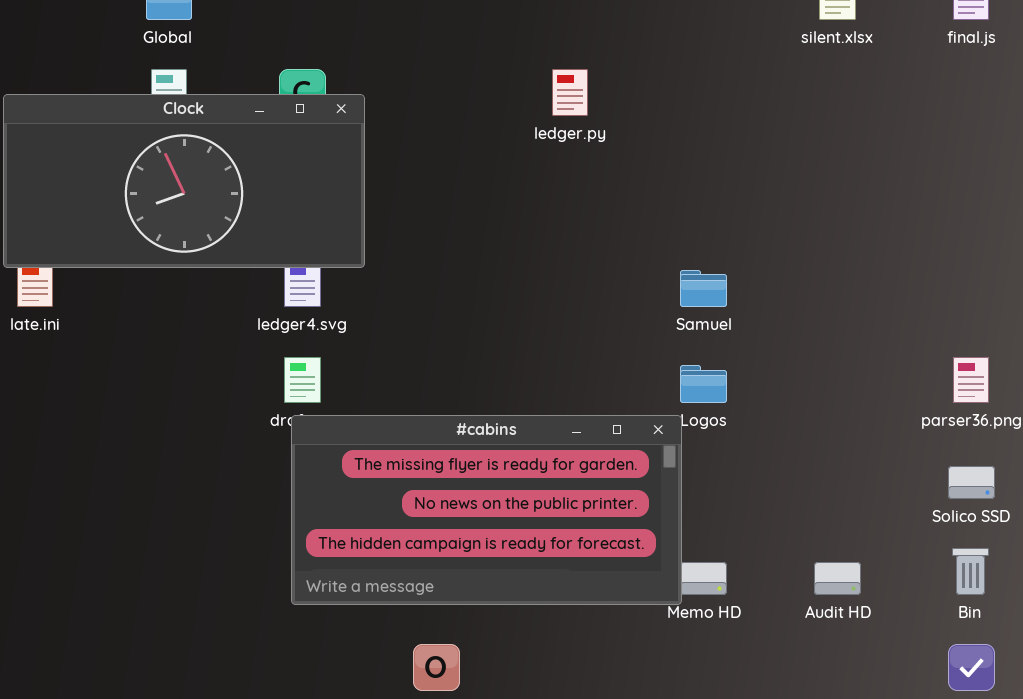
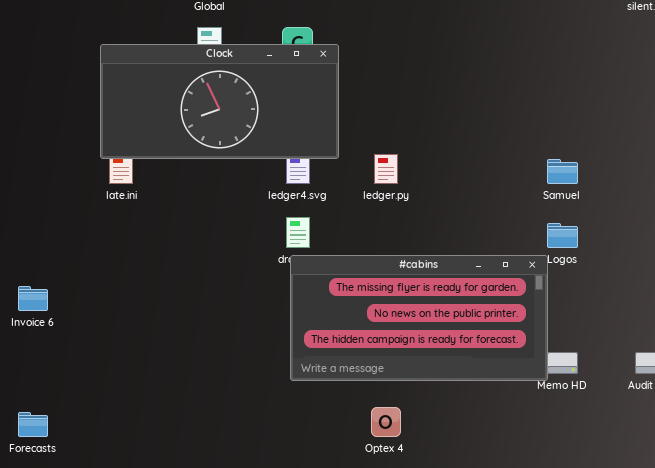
ledger.py: [552,69,588,116] -> [374,154,398,184], moved

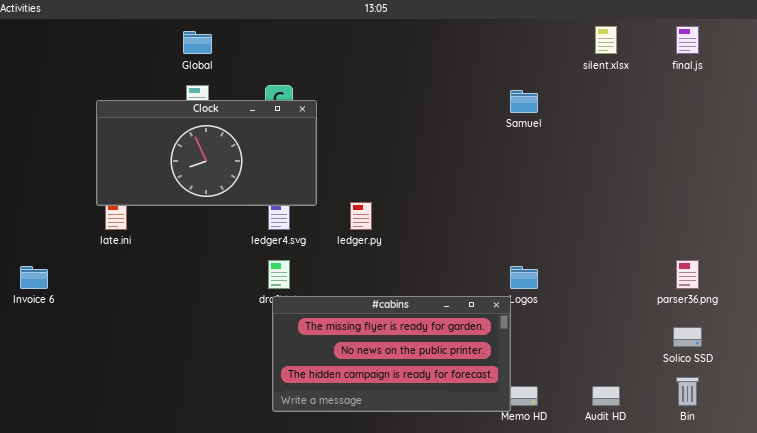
Samuel: [547,159,578,184] -> [510,90,538,113], moved
Invoice 6: [18,286,48,311] -> [20,266,48,289], moved

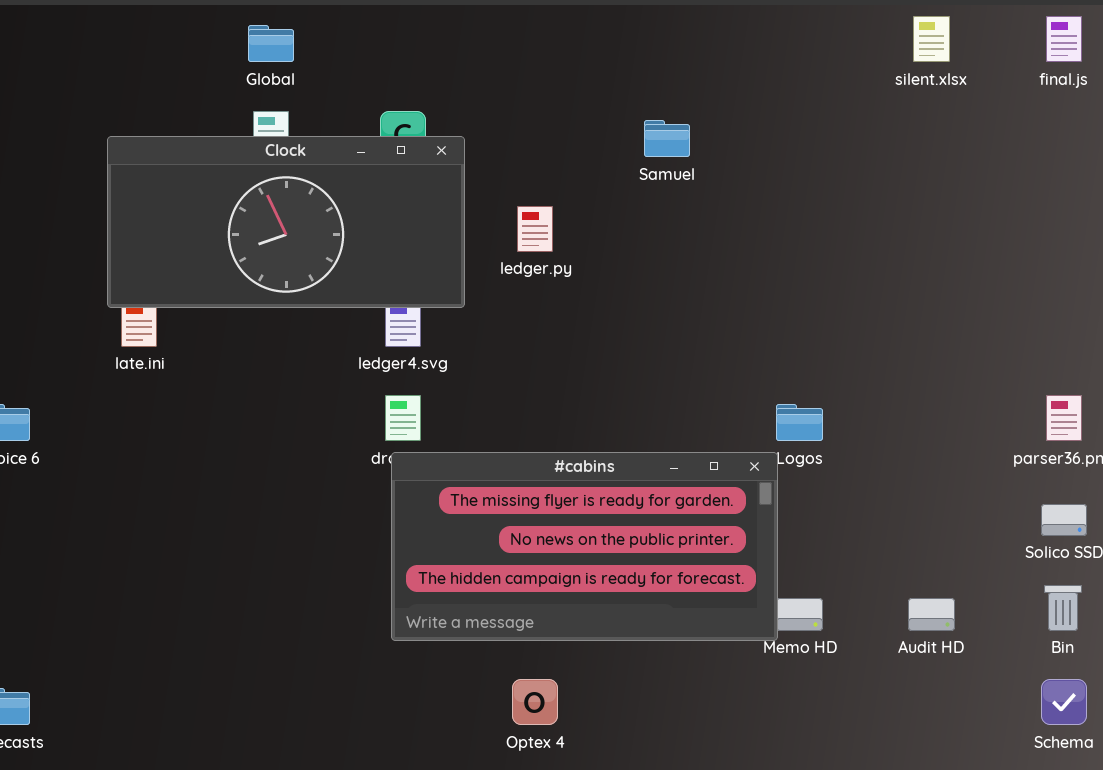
Samuel: [510,90,538,113] -> [644,120,690,157], moved
ledger.py: [350,202,372,230] -> [517,206,553,252], moved

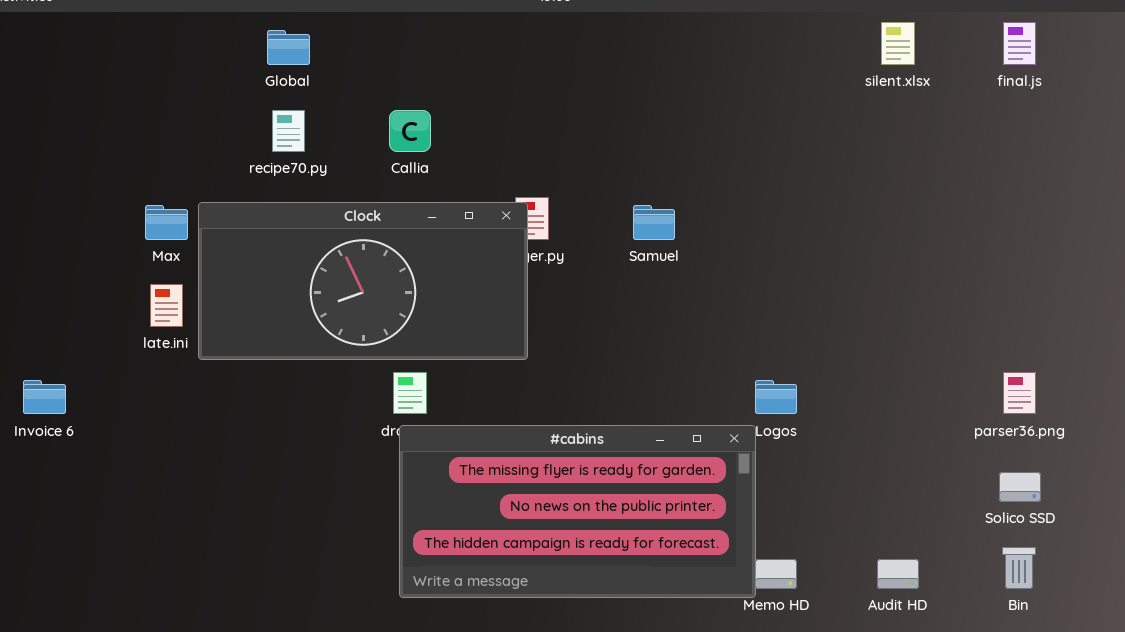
Samuel: [644,120,690,157] -> [633,205,675,240], moved
Clock: [107,136,465,308] -> [198,202,528,360], moved

